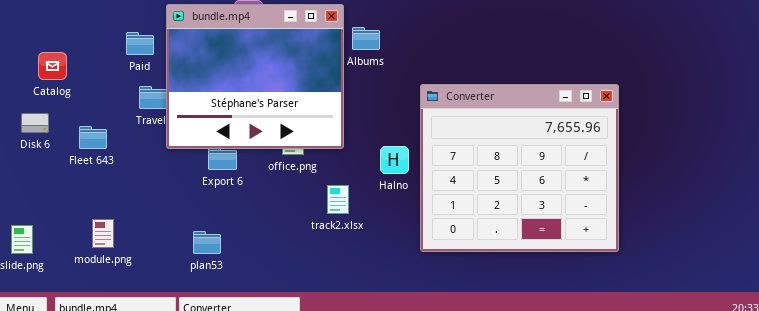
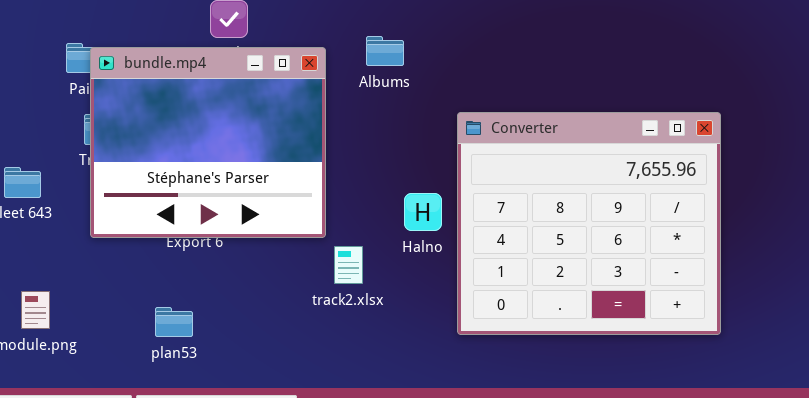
bundle.mp4: [166,4,344,149] -> [90,47,326,238], moved

